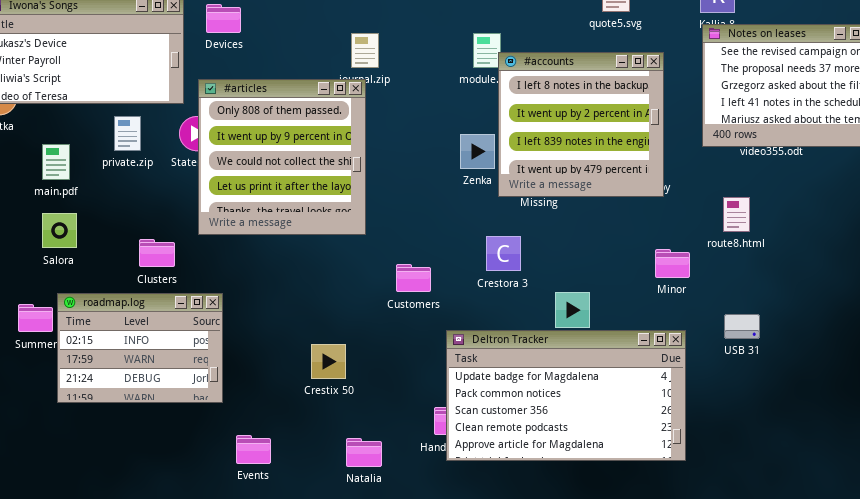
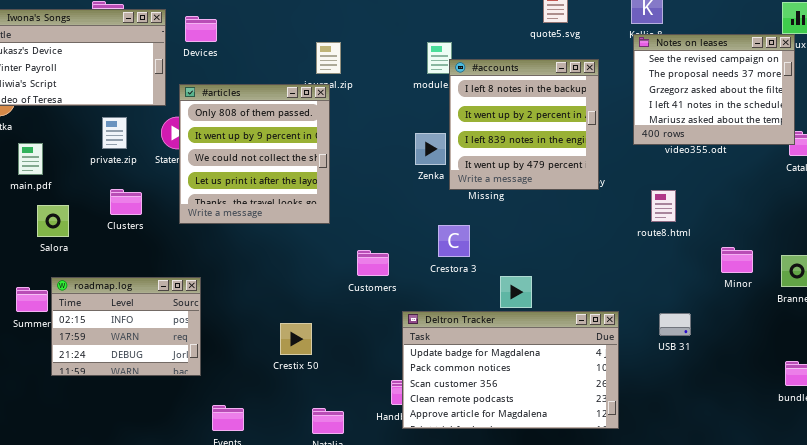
main.pdf: [42,144,70,180] -> [18,143,43,175], moved
Clusters: [139,239,175,267] -> [110,189,142,215], moved
Minor: [655,249,690,278] -> [721,247,753,273], moved
USB 31: [724,314,760,339] -> [659,313,691,336], moved

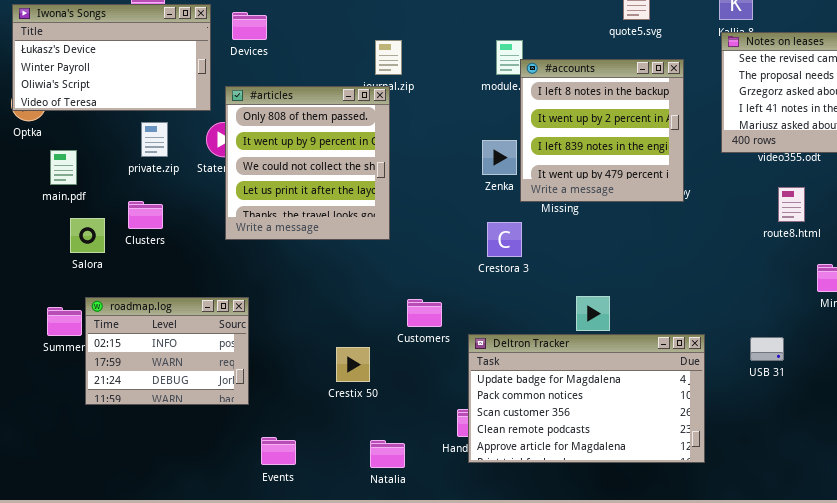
Clusters: [110,189,142,215] -> [128,201,163,229], moved
route8.html: [651,190,676,222] -> [778,187,805,222], moved
Crestora 3: [438,225,470,257] -> [487,222,522,257], moved
Customers: [357,250,389,276] -> [407,299,442,327], moved

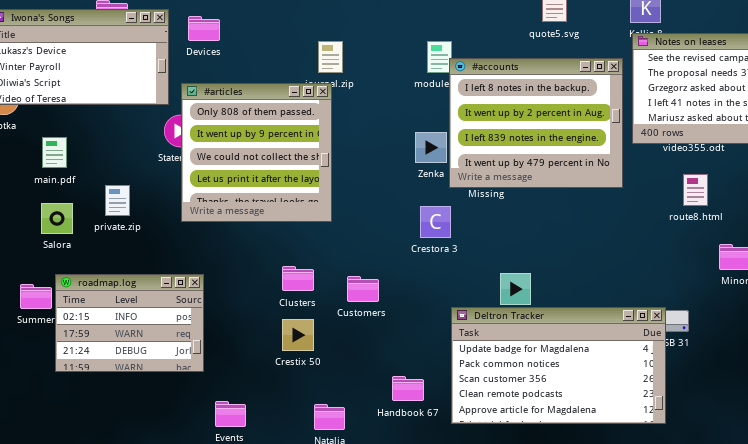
#accounts: [520,59,684,202] -> [449,58,623,188], resized
private.zip: [141,122,168,157] -> [105,185,130,216], moved
main.pdf: [50,150,77,185] -> [42,137,67,168], moved
Clusters: [128,201,163,229] -> [282,266,314,291], moved
Deltron Tracker: [468,334,705,463] -> [451,307,666,424], moved

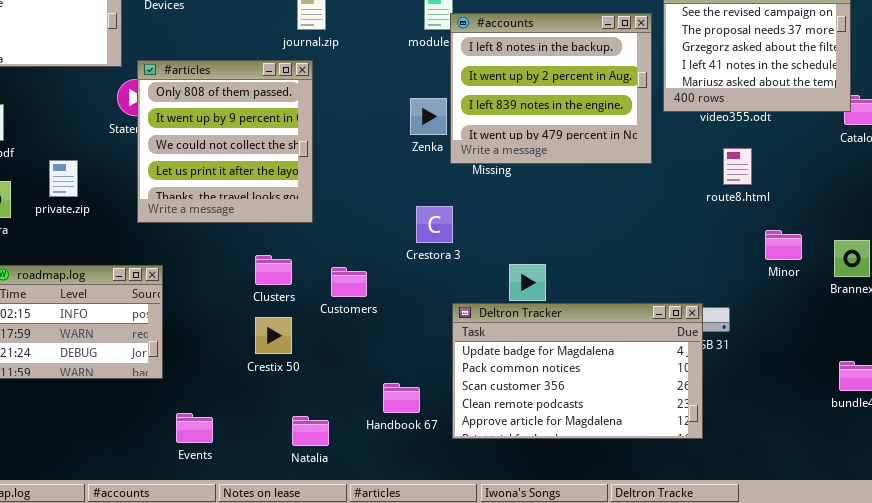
#articles: [181,83,332,222] -> [137,60,313,223], moved
Crestora 3: [420,206,451,238] -> [416,206,453,243], moved

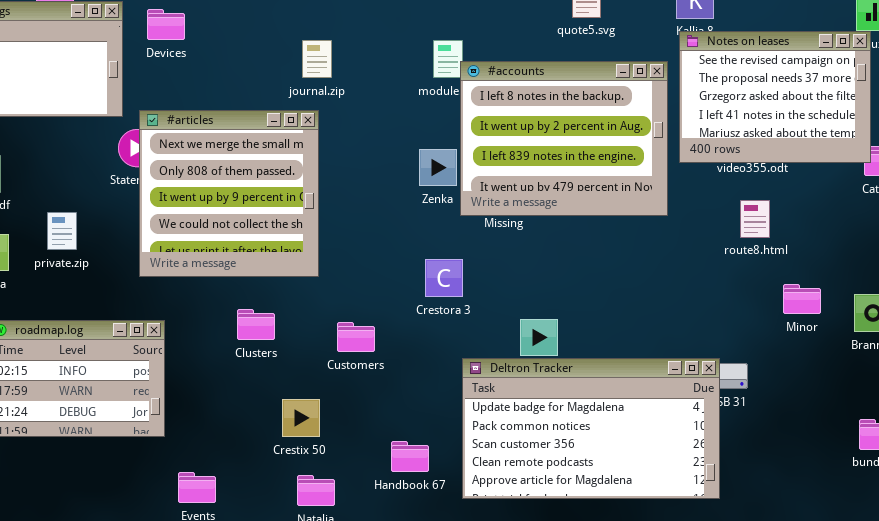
#articles: [137,60,313,223] -> [139,110,319,277], scrolled up 1 row
Clusters: [255,255,292,285] -> [237,309,275,340], moved
Crestix 50: [255,317,292,354] -> [282,399,320,437], moved

